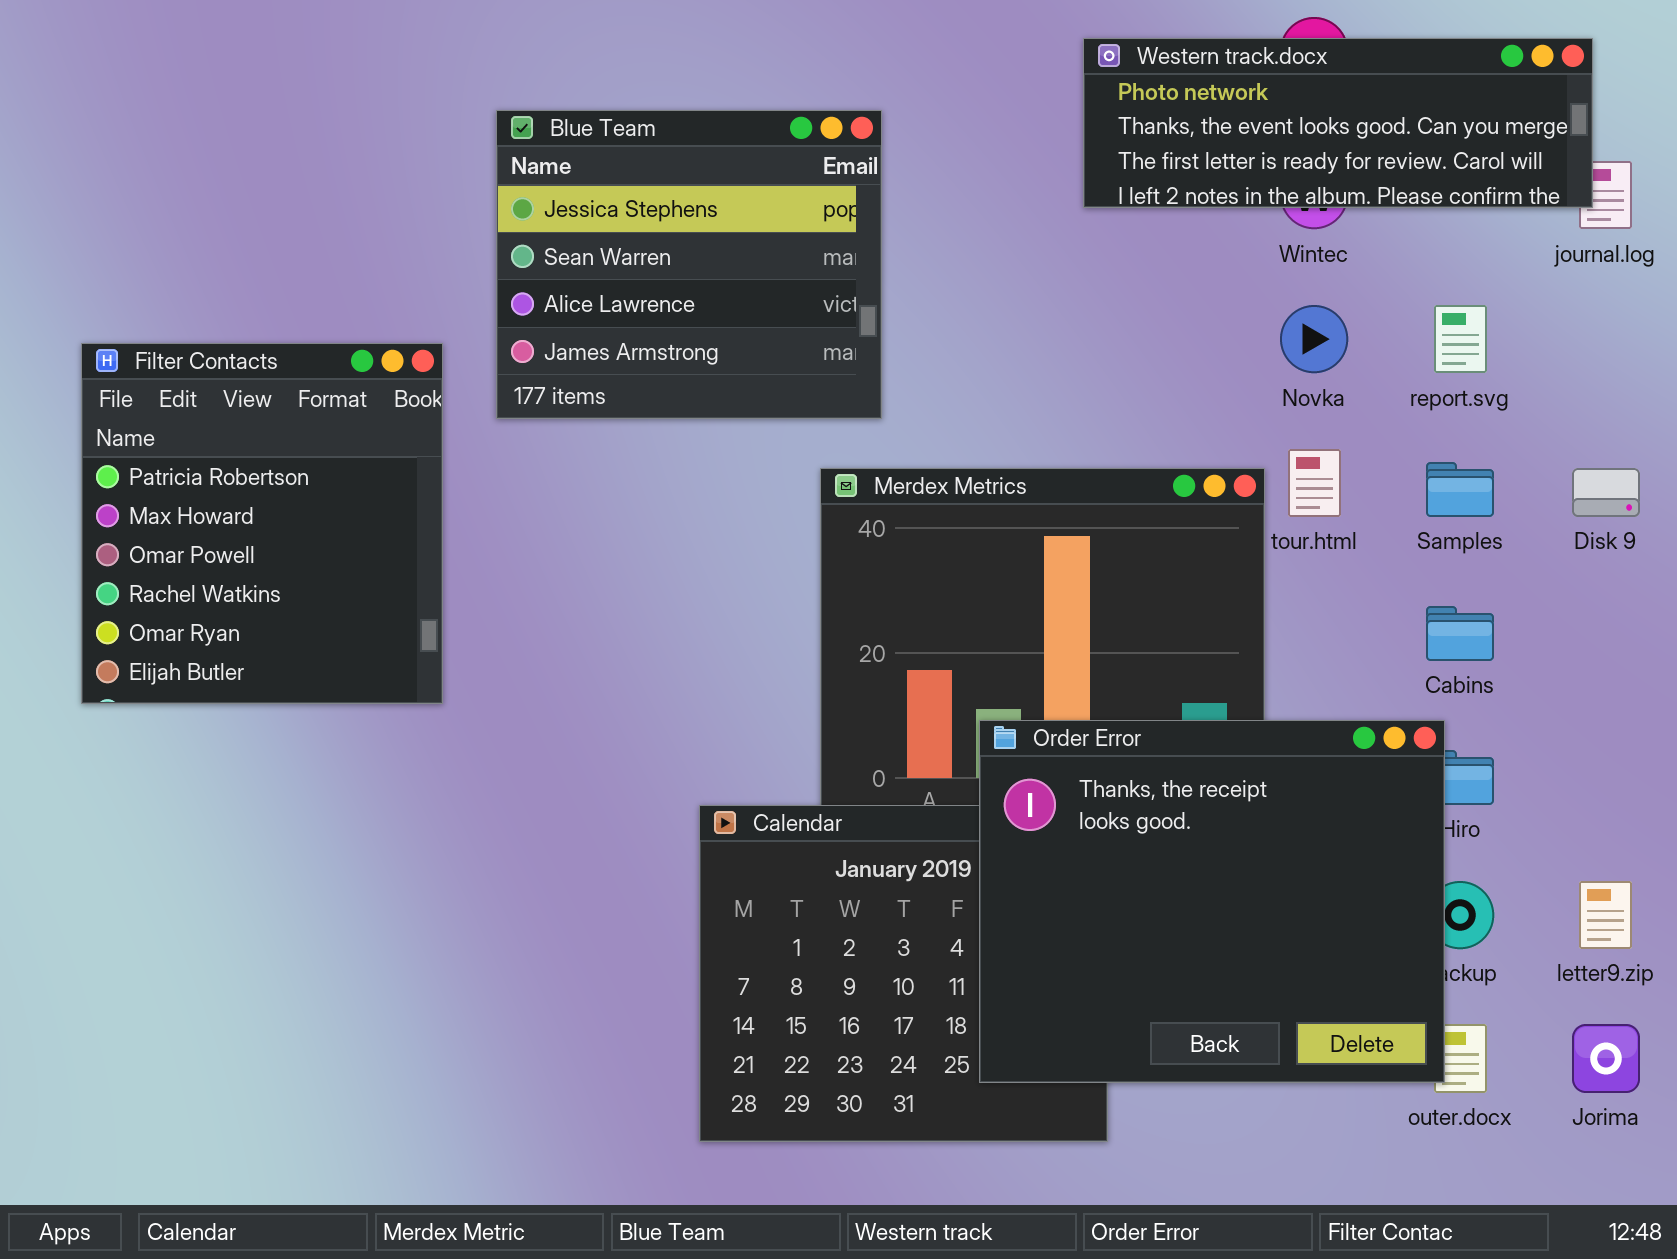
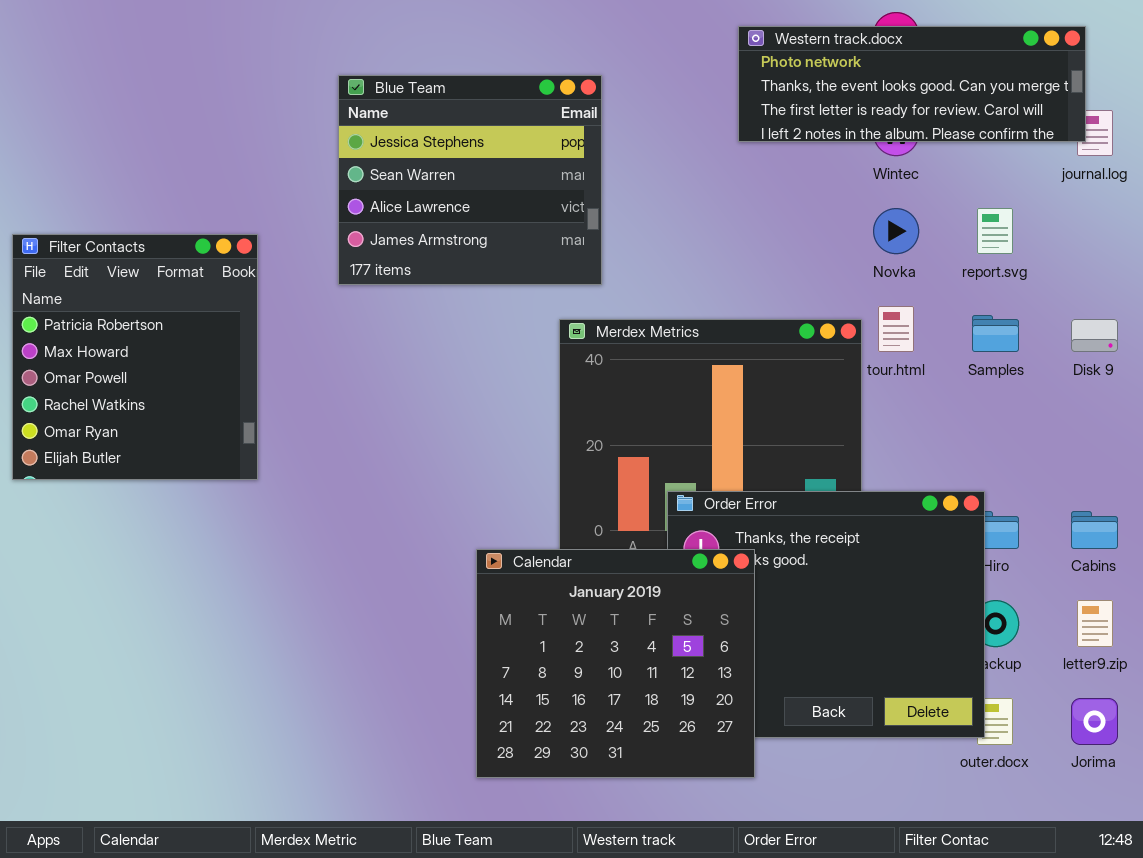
Filter Contacts: [81,343,443,704] -> [12,234,258,480], moved
Cabins: [1426,606,1494,661] -> [1071,511,1118,549], moved
Calendar: [699,805,1108,1142] -> [476,549,755,778], raised

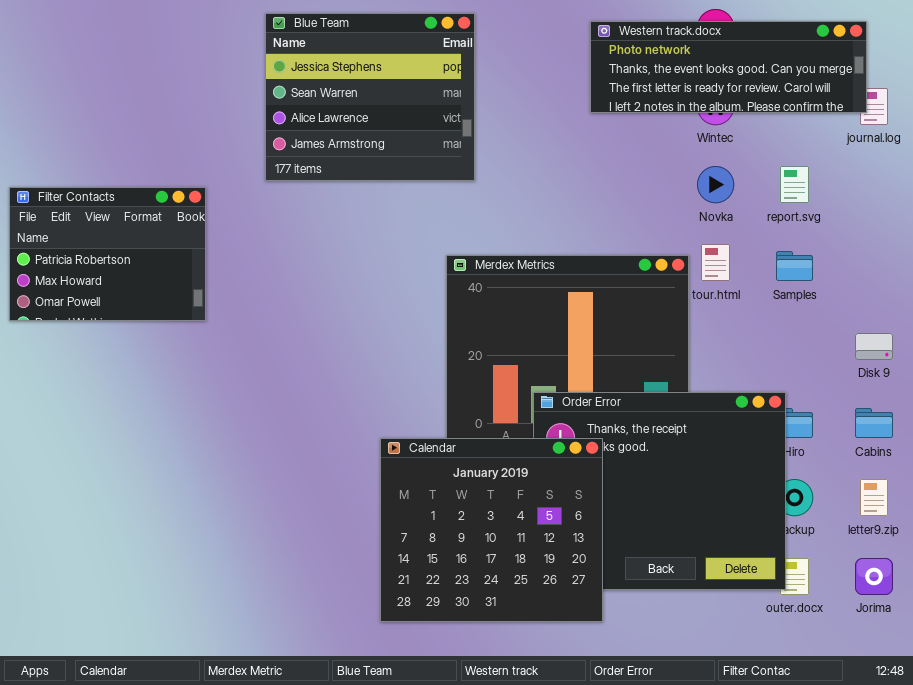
Blue Team: [338,75,602,285] -> [265,13,475,181], moved
Filter Contacts: [12,234,258,480] -> [9,187,206,321], resized
Disk 9: [1071,319,1118,352] -> [855,333,893,360], moved

